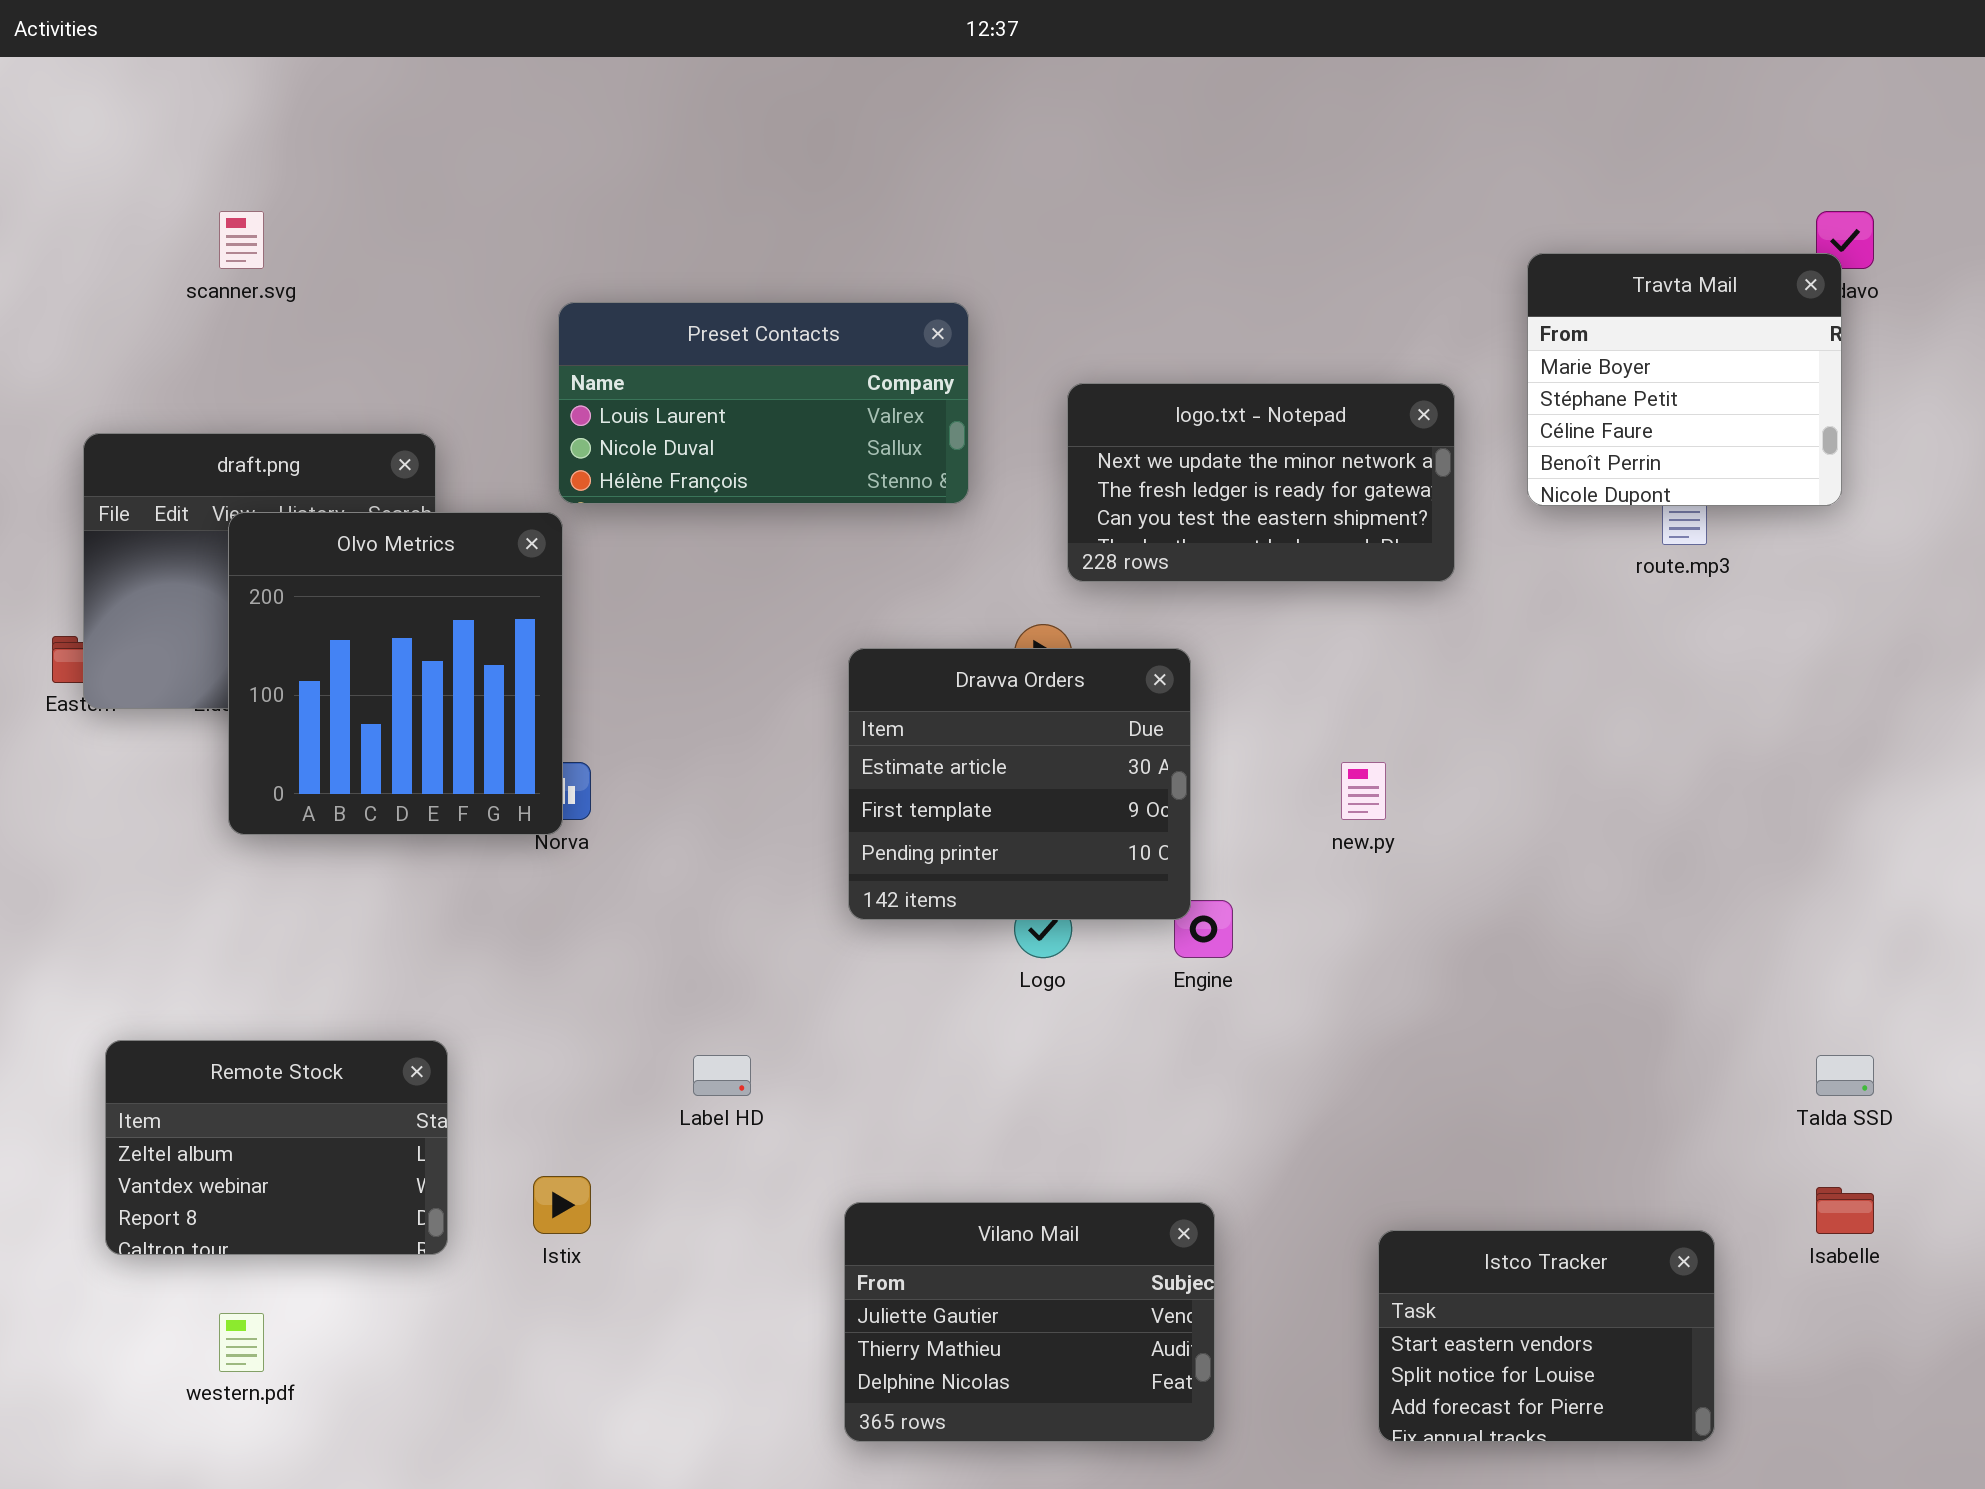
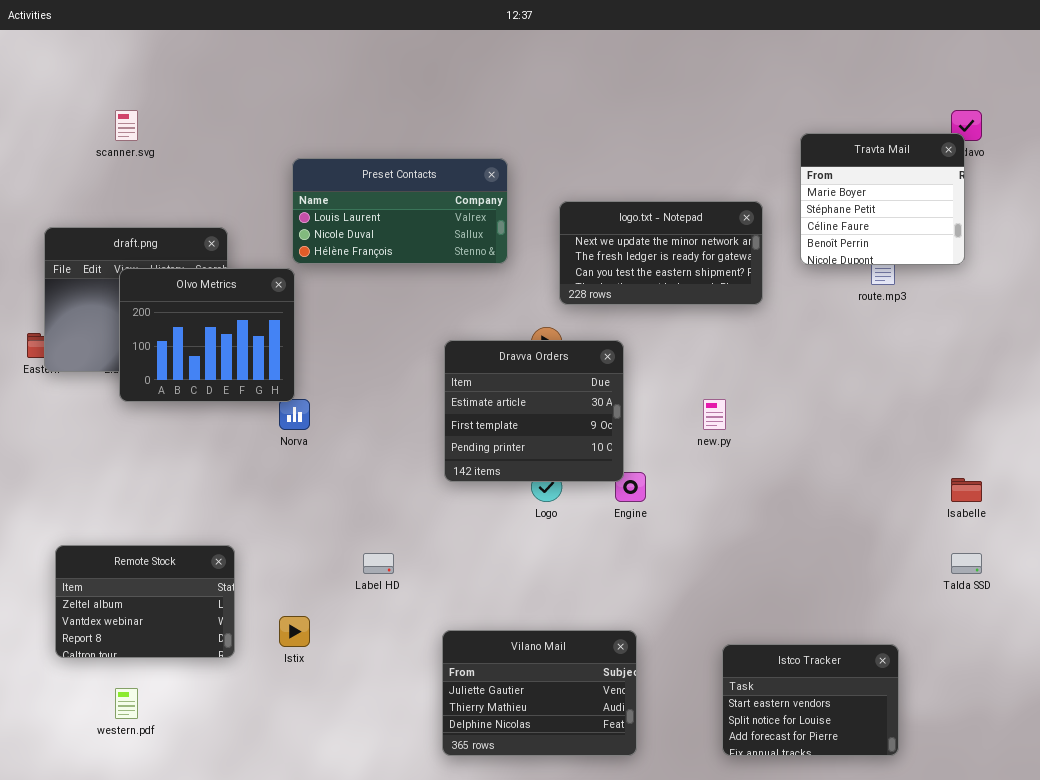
Olvo Metrics: [228,512,563,835] -> [119,268,295,402], resized
Isabelle: [1816,1187,1874,1234] -> [951,478,982,502], moved

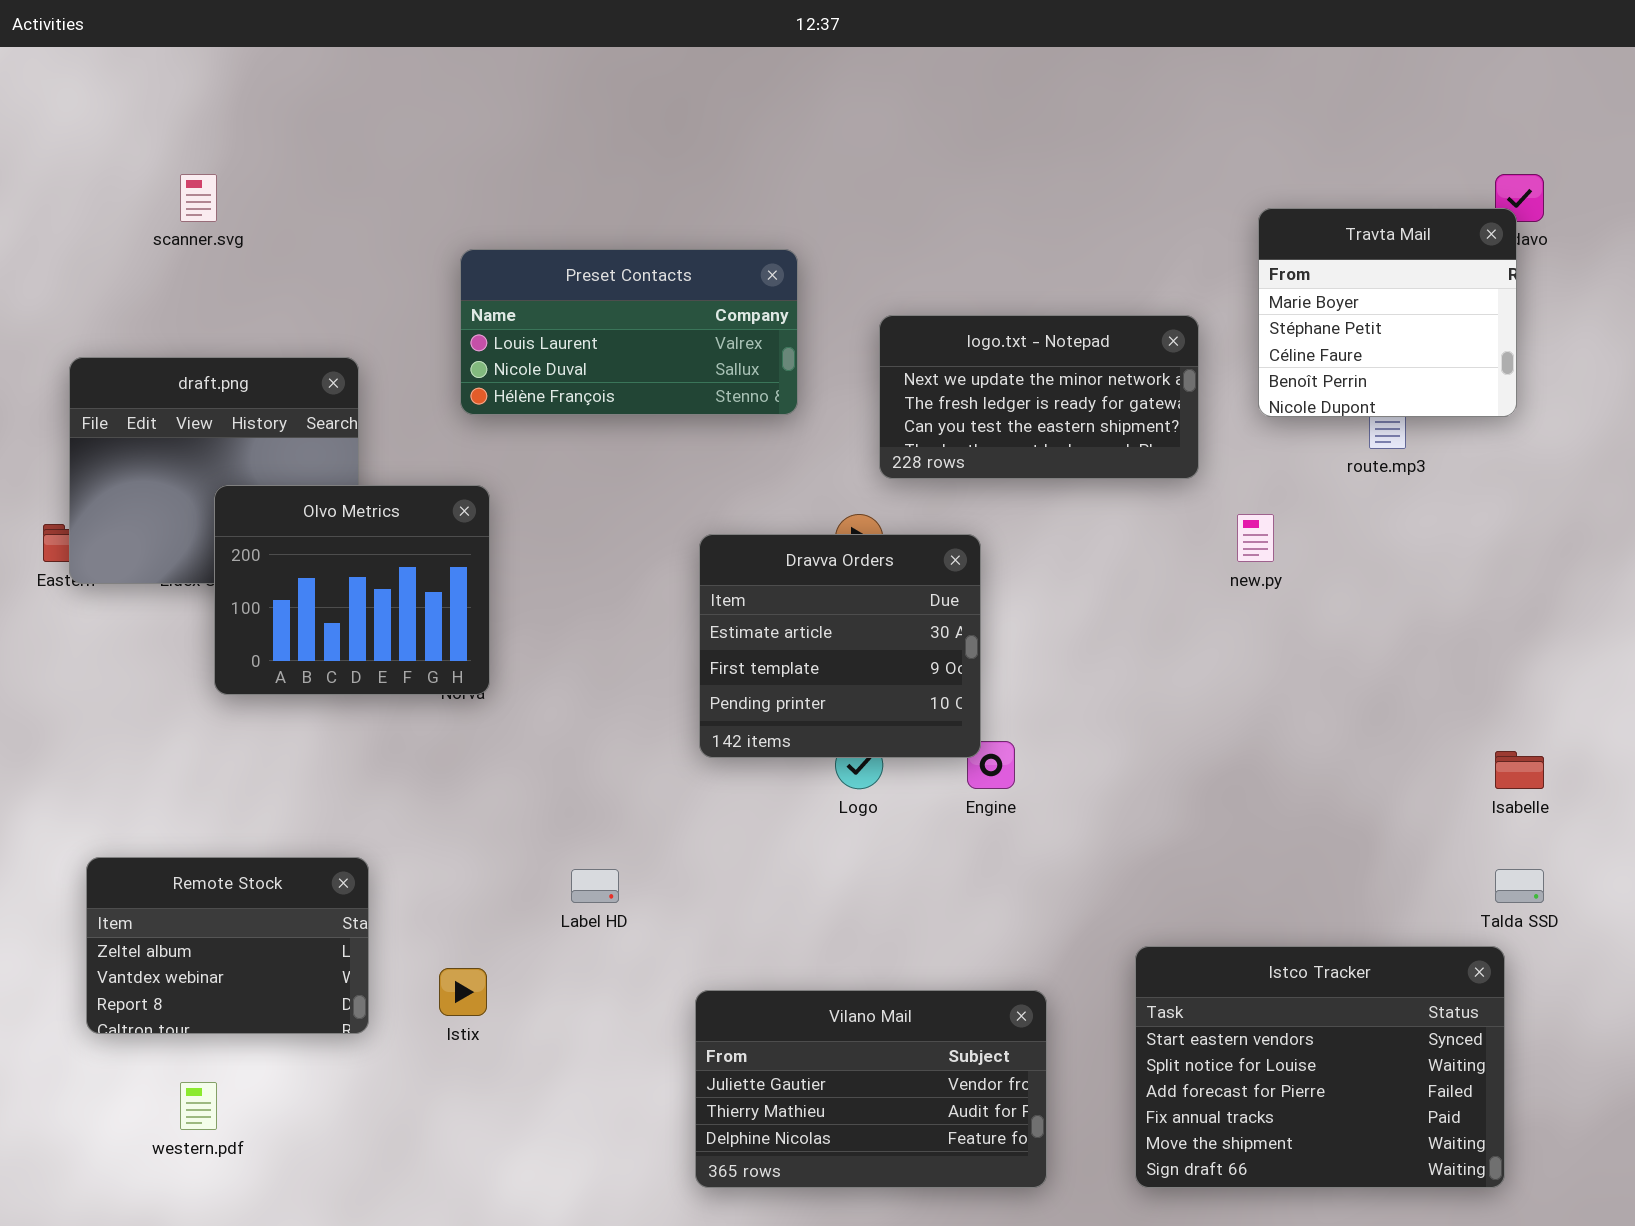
Olvo Metrics: [119,268,295,402] -> [214,485,490,695], moved
new.py: [703,399,726,430] -> [1237,514,1274,562], moved
Vilano Mail: [442,630,637,756] -> [695,990,1047,1188], resized
Istco Tracker: [722,644,899,756] -> [1135,946,1505,1188], resized

